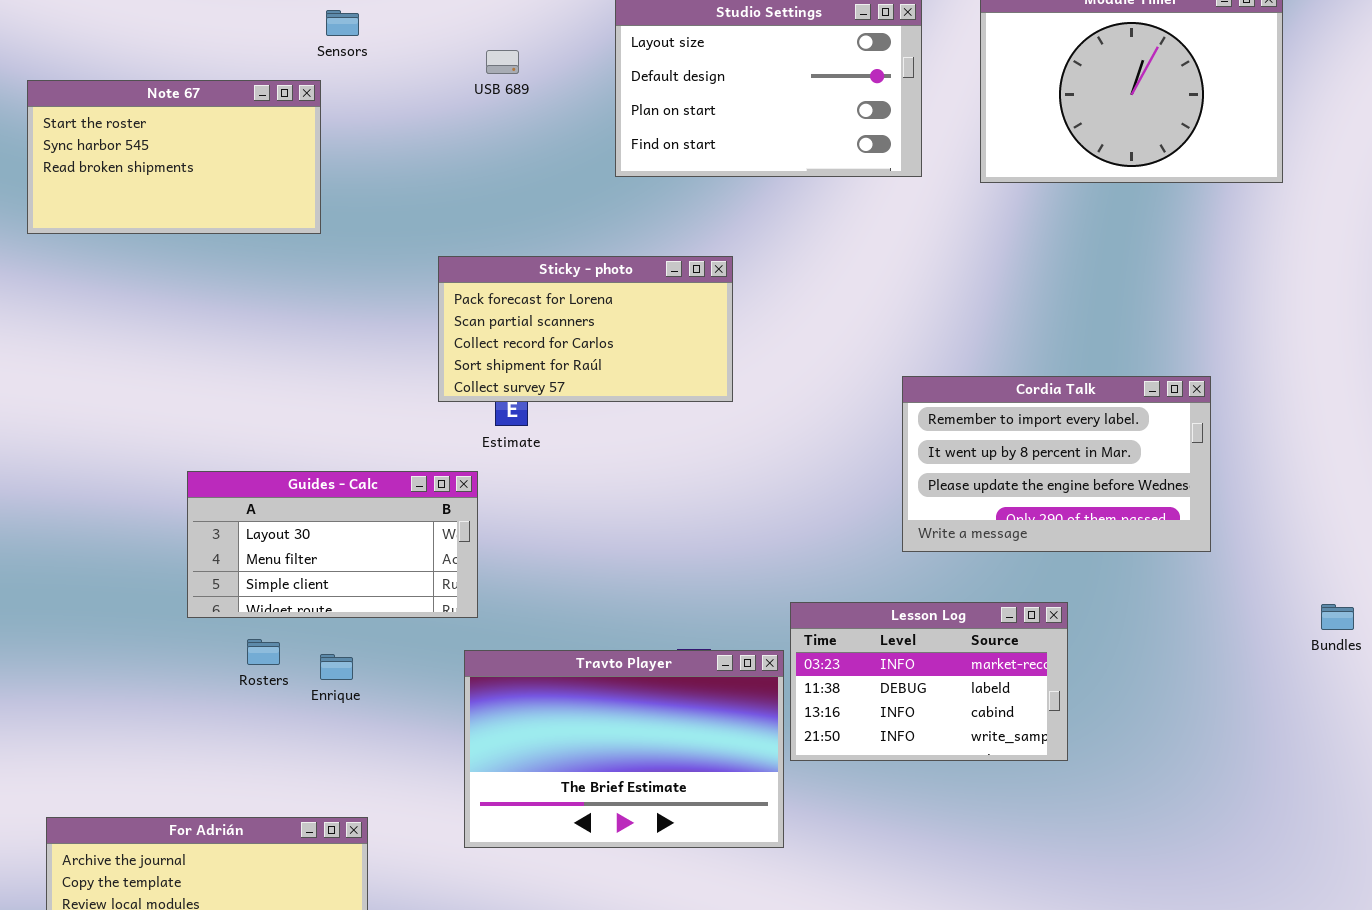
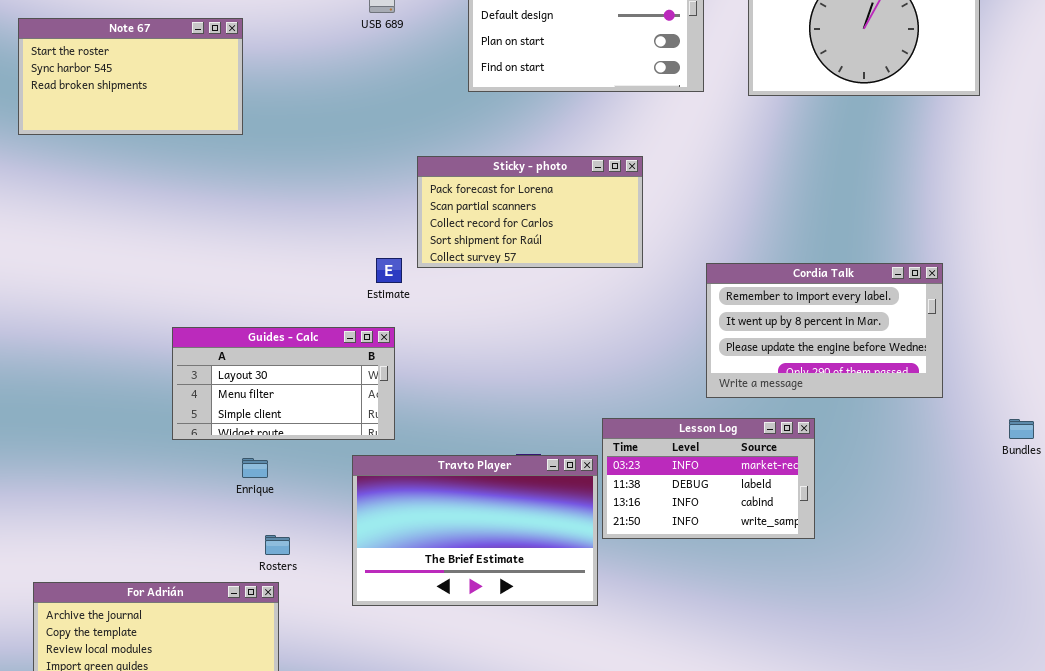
Sticky - photo: [438,256,733,402] -> [417,156,643,268], moved
Cordia Talk: [902,376,1211,552] -> [706,263,943,398], moved
Guides - Calc: [187,471,478,618] -> [172,327,395,440], moved
Rosters: [247,639,280,665] -> [265,535,290,555], moved

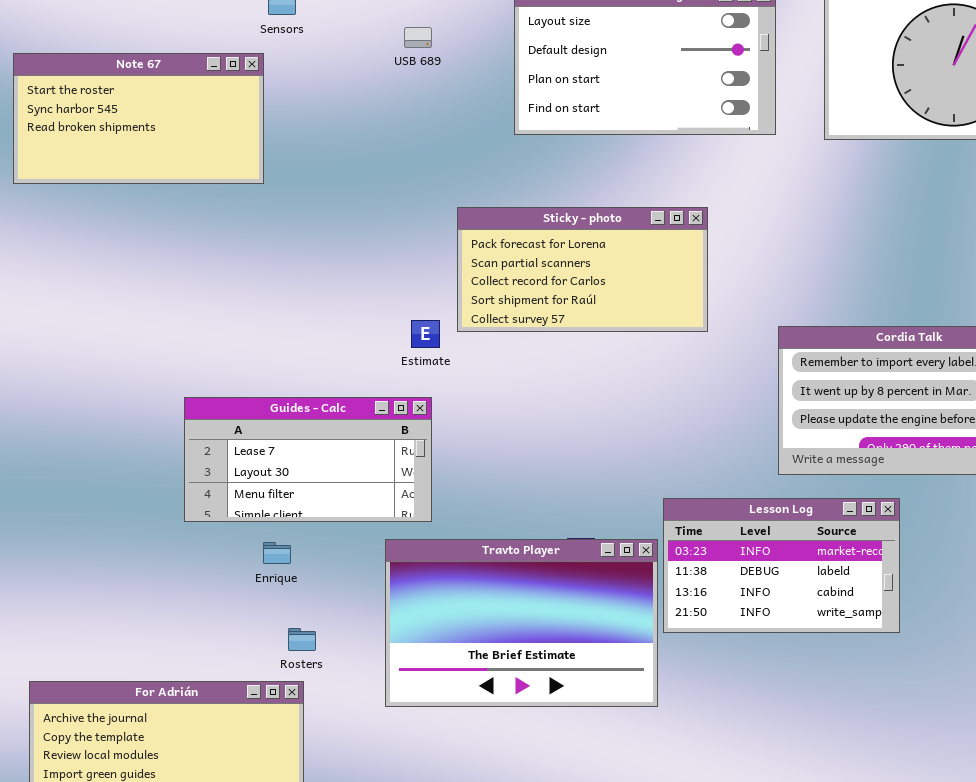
Guides - Calc: [172,327,395,440] -> [184,397,432,522], scrolled up 1 row

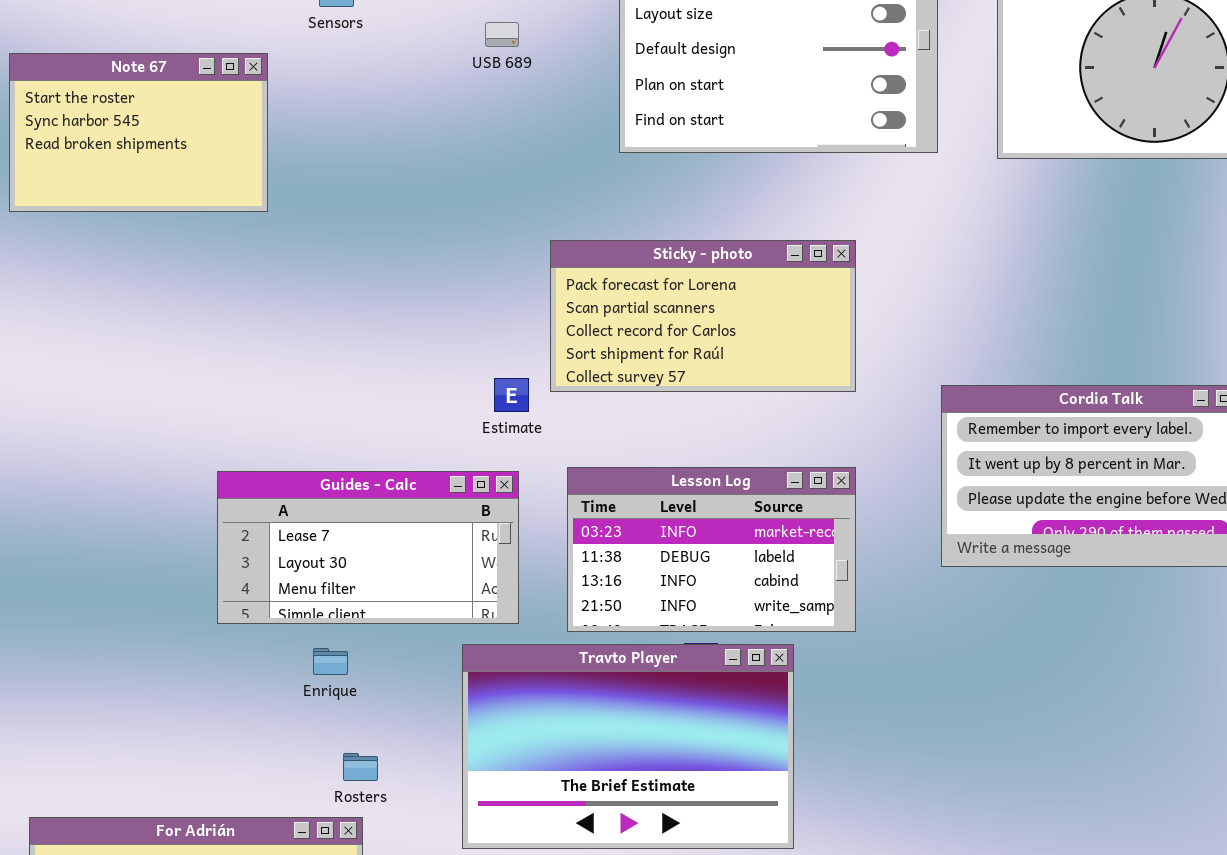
Note 67: [13,53,264,184] -> [9,53,268,212], resized
Lesson Log: [663,498,900,633] -> [567,467,856,632], moved

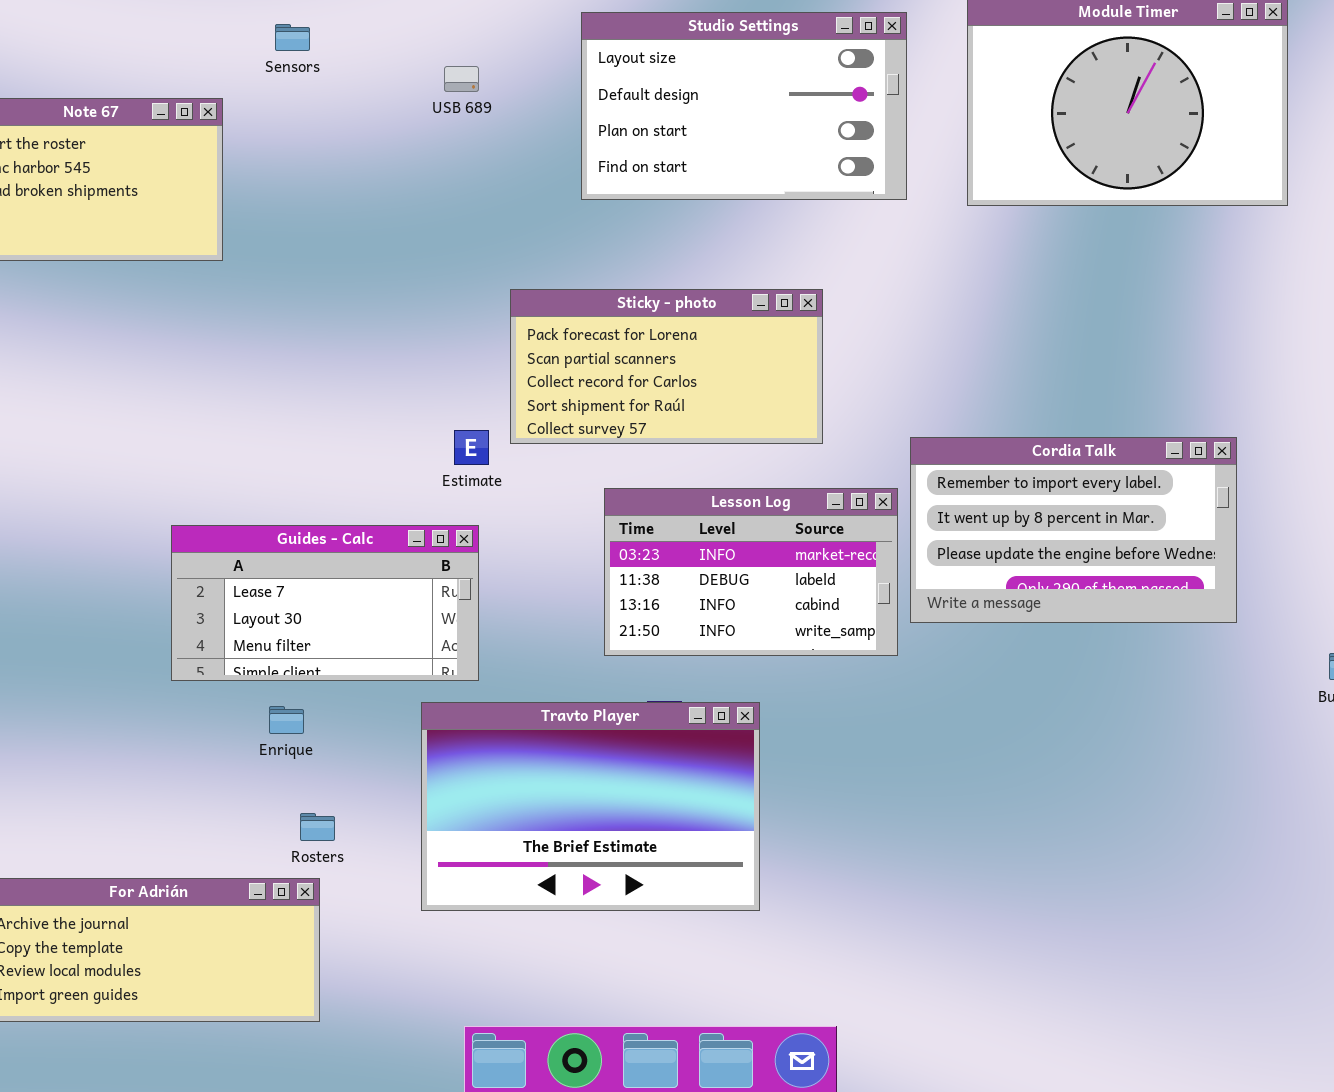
Lesson Log: [567,467,856,632] -> [604,488,898,656], moved

